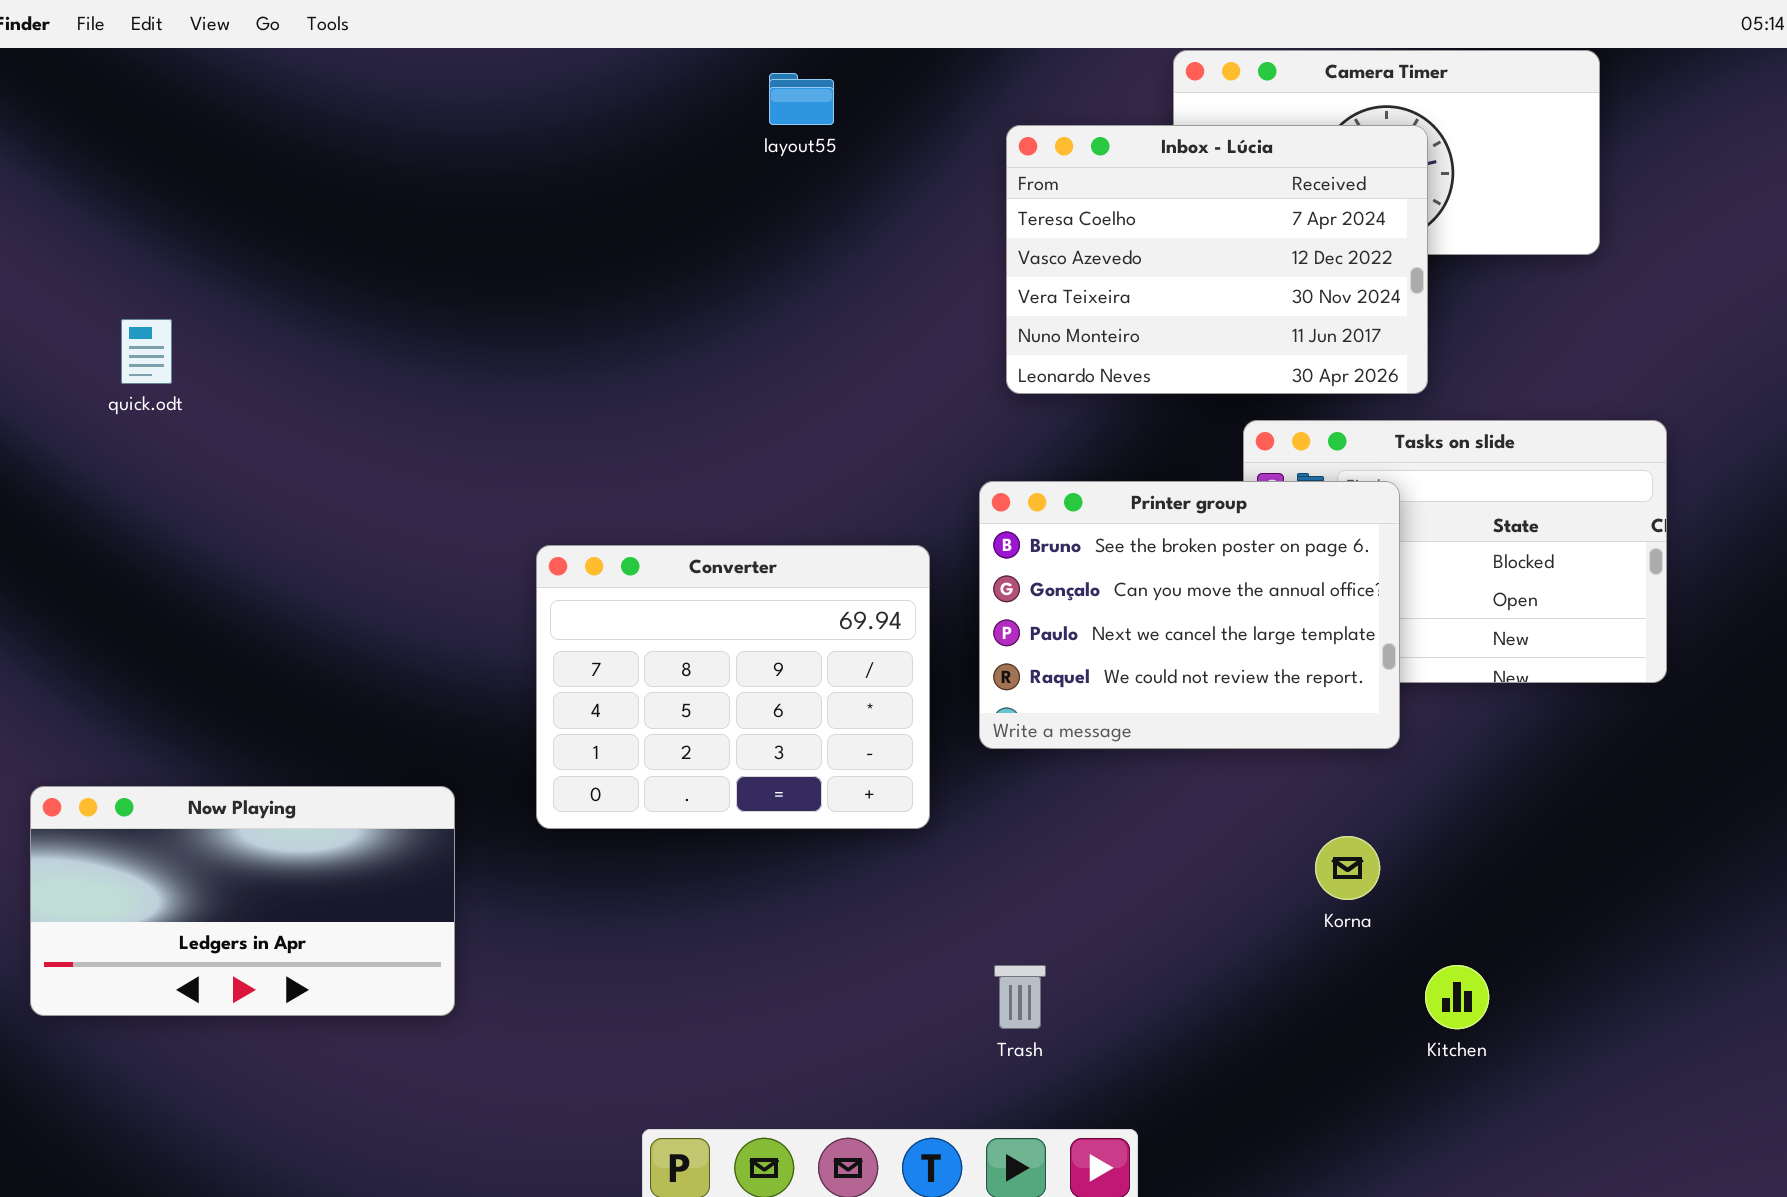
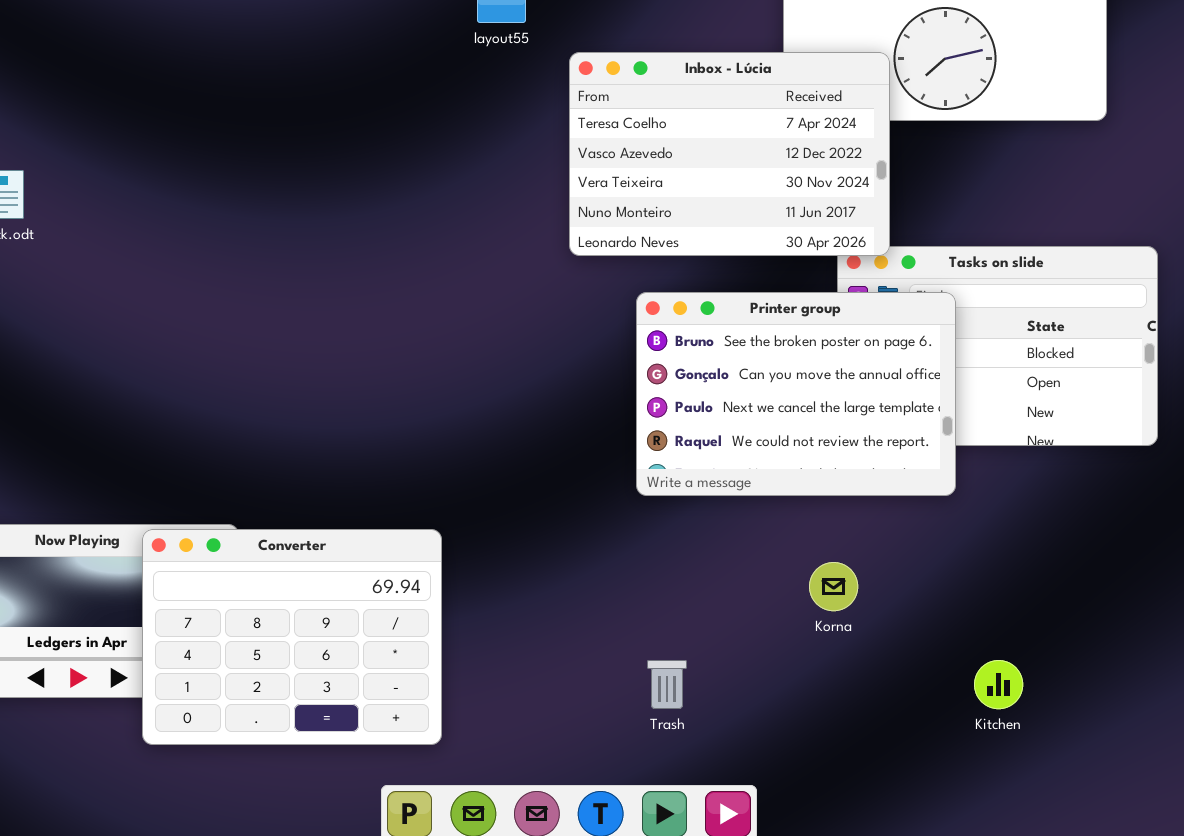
Inbox - Lúcia: [1006,125,1428,394] -> [569,52,890,256], moved
Converter: [536,545,930,829] -> [142,529,442,745], moved
Korna: [1315,836,1380,900] -> [809,562,858,611], moved

